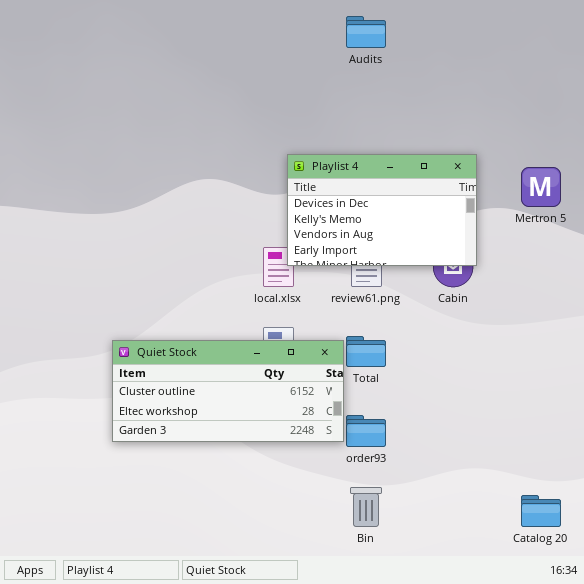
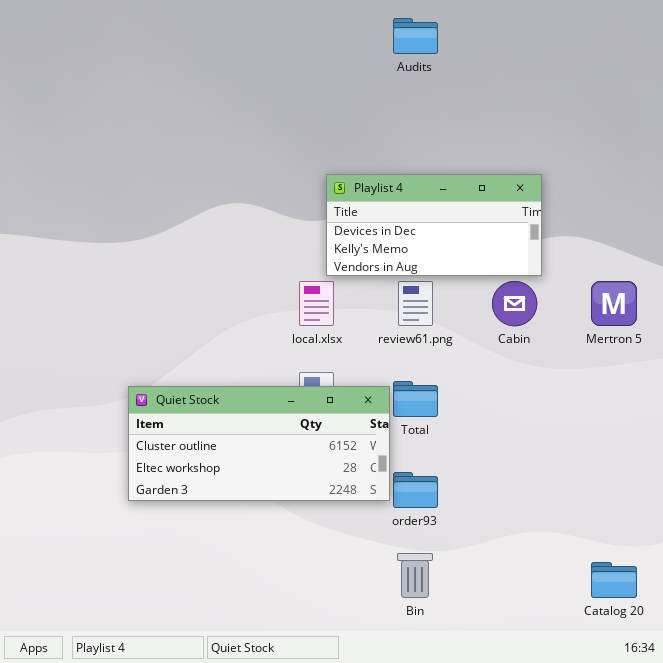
Playlist 4: [287,154,477,266] -> [326,174,542,276], resized
Mertron 5: [521,167,561,207] -> [591,281,637,326], moved

